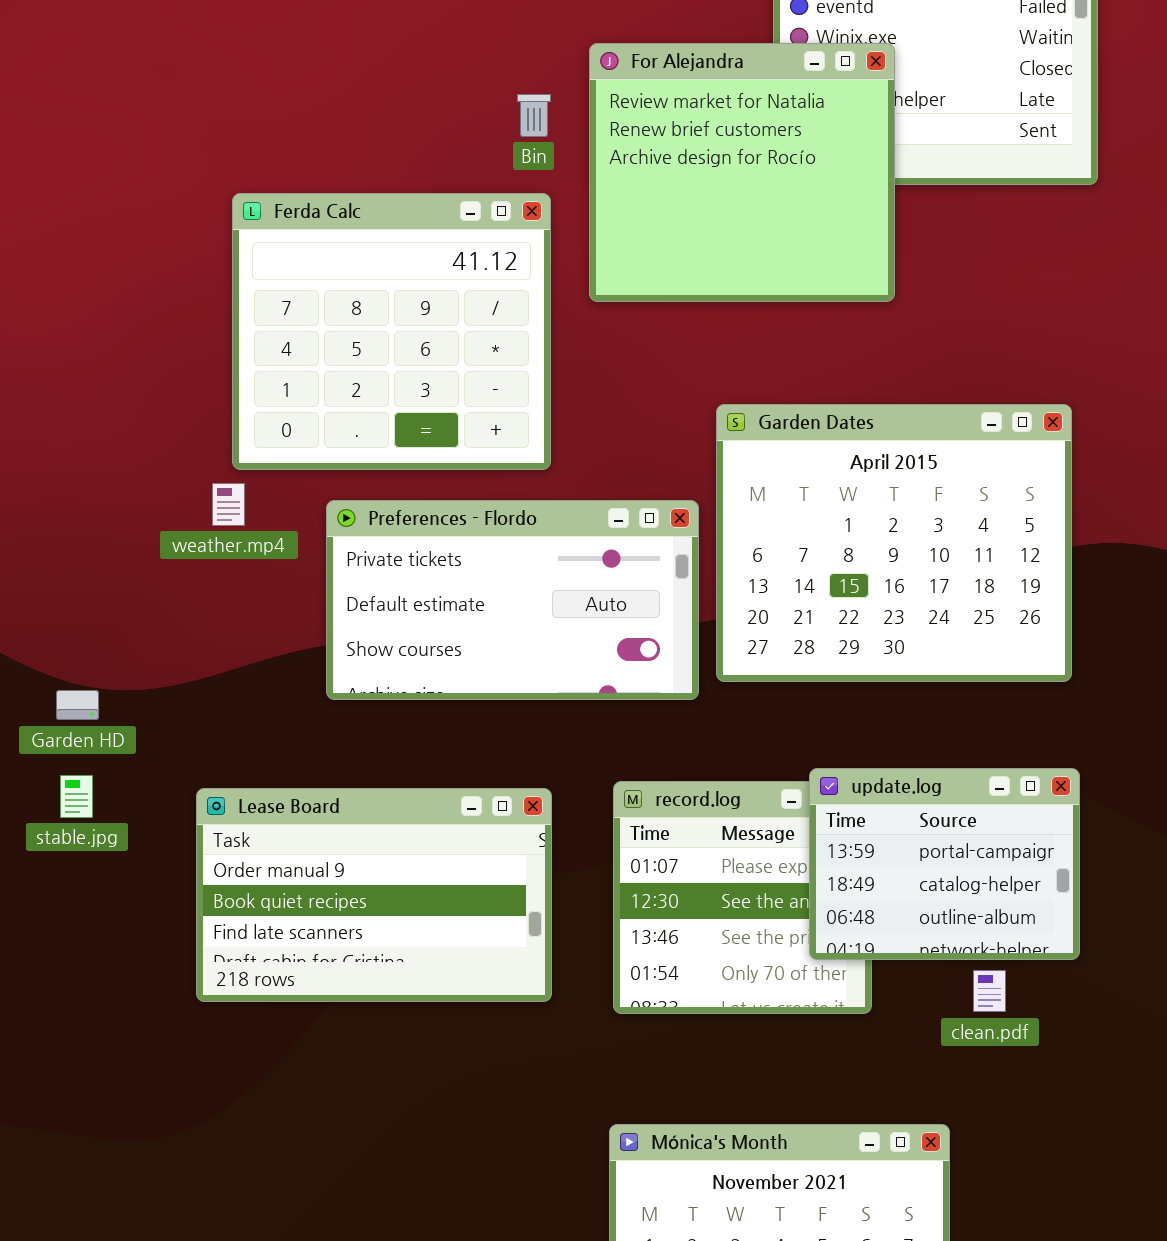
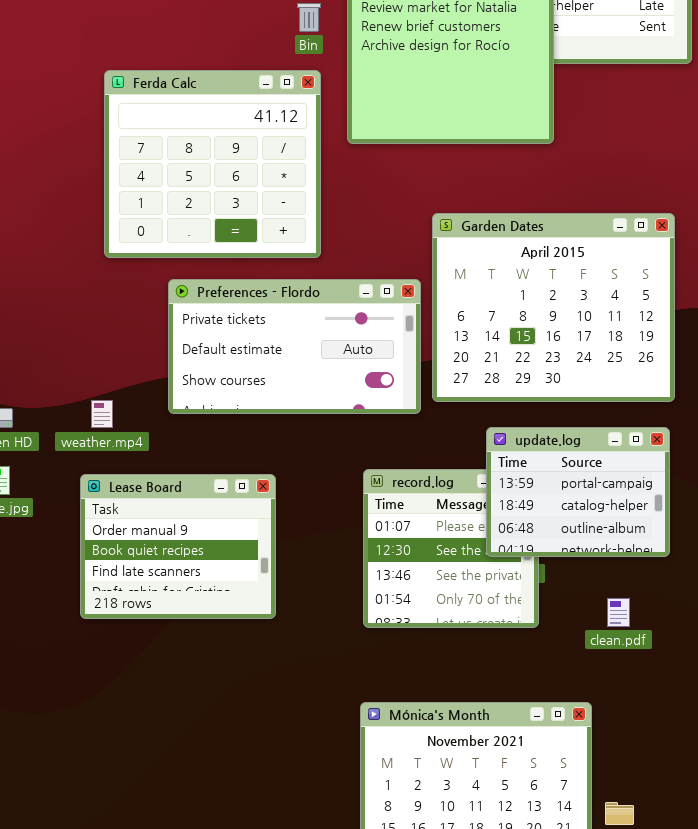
weather.mp4: [212,483,245,526] -> [91,400,113,428], moved
update.log: [809,768,1080,960] -> [486,427,670,557], moved
Lease Board: [196,788,552,1002] -> [80,474,276,619], resized

